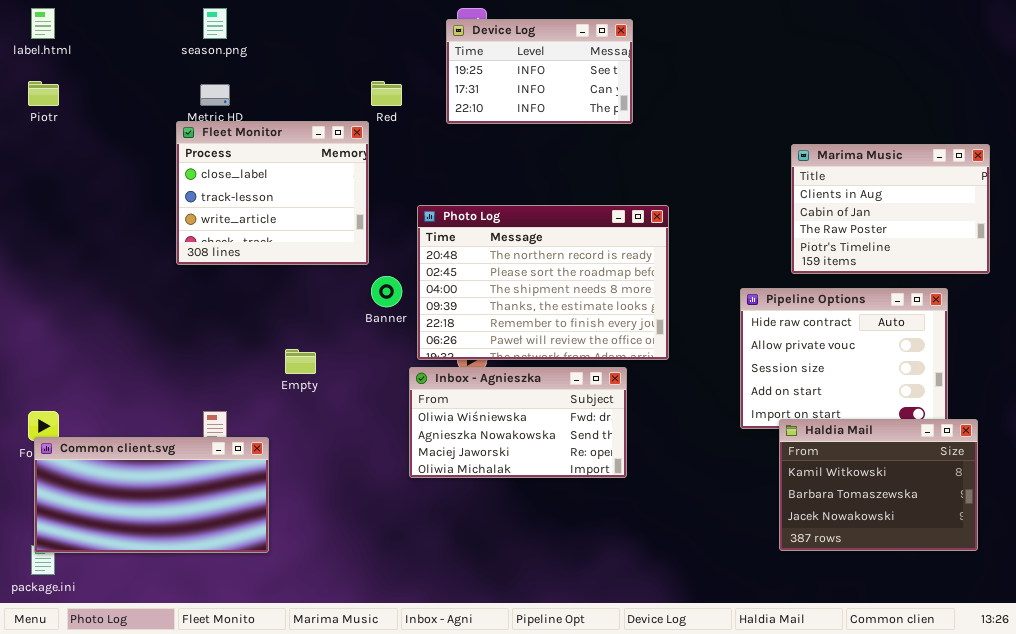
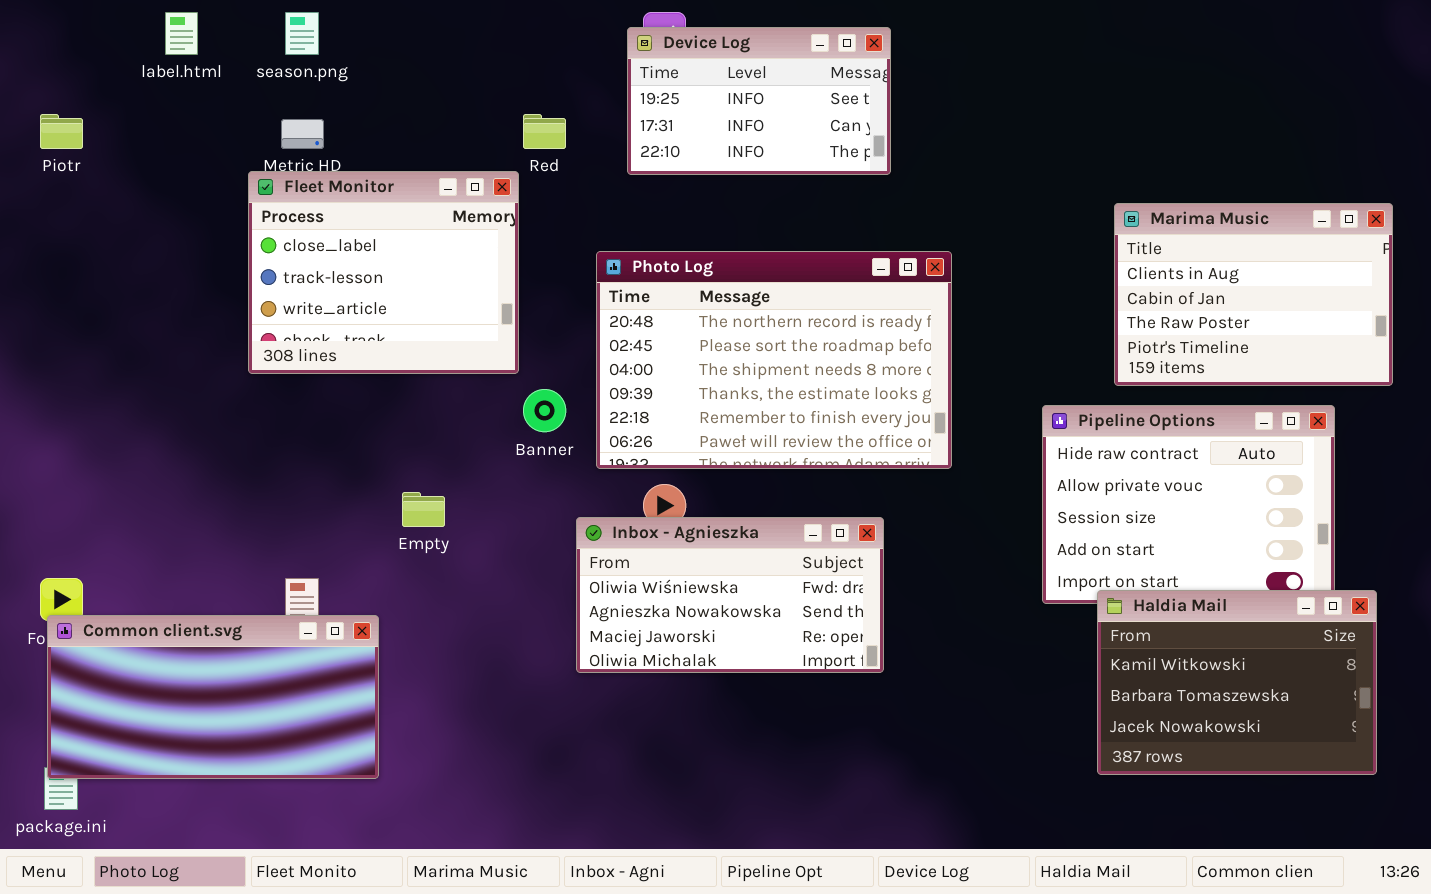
label.html: [31,8,55,39] -> [165,12,198,55], moved
Photo Log: [417,205,669,360] -> [596,251,952,469], moved

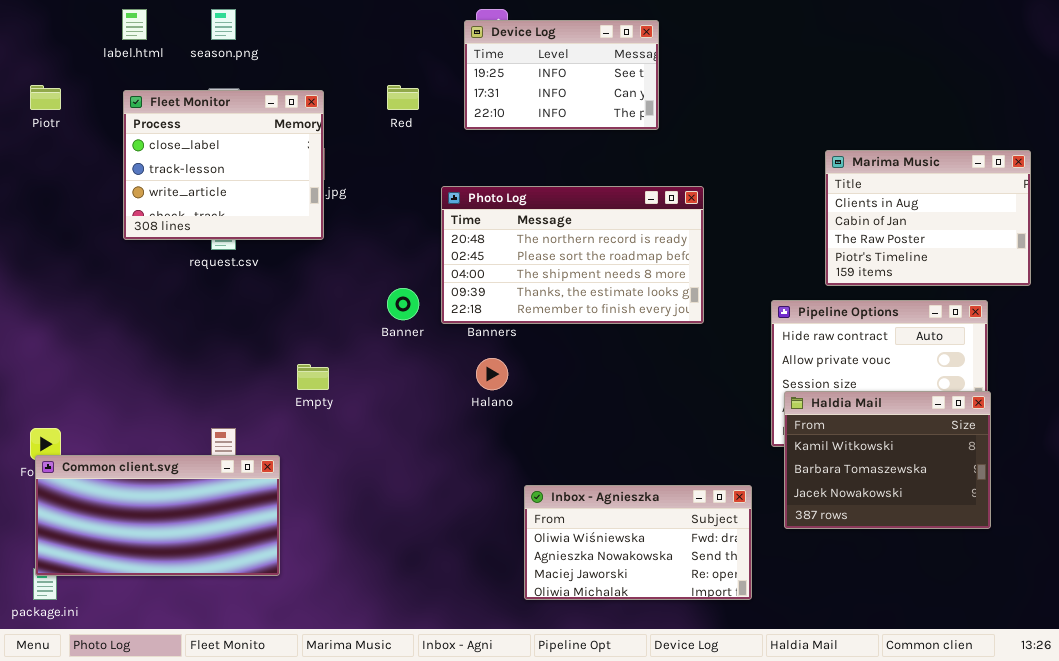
Fleet Monitor: [248,171,519,374] -> [123,90,324,240], moved
Photo Log: [596,251,952,469] -> [441,186,704,324], resized
Inbox - Agnieszka: [576,517,884,673] -> [524,485,752,600], moved
Haldia Mail: [1097,590,1377,775] -> [784,391,991,529], moved

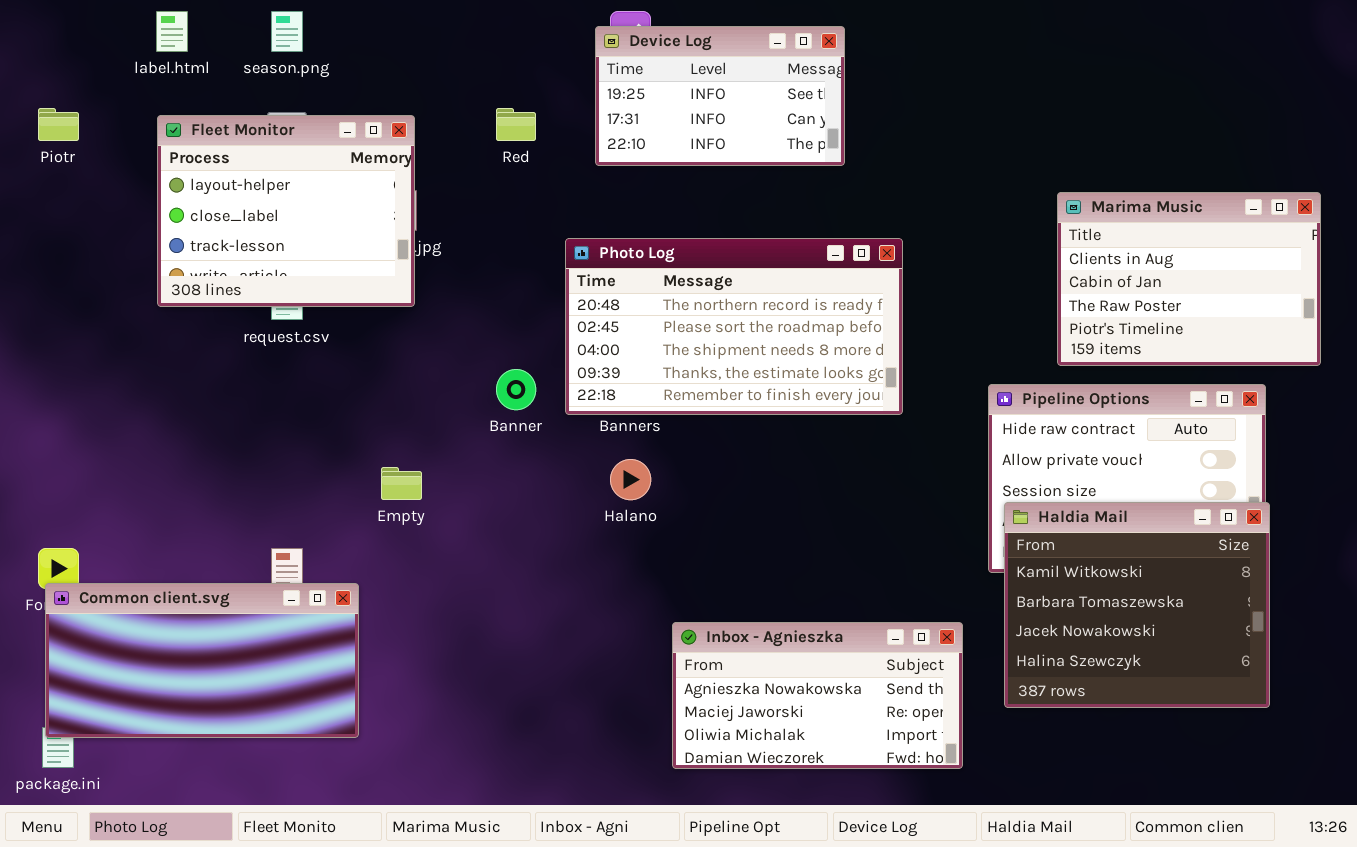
Fleet Monitor: [123,90,324,240] -> [157,115,415,307], scrolled up 1 row
Haldia Mail: [784,391,991,529] -> [1004,502,1270,708], resized
Inbox - Agnieszka: [524,485,752,600] -> [672,622,963,769], scrolled down 1 row

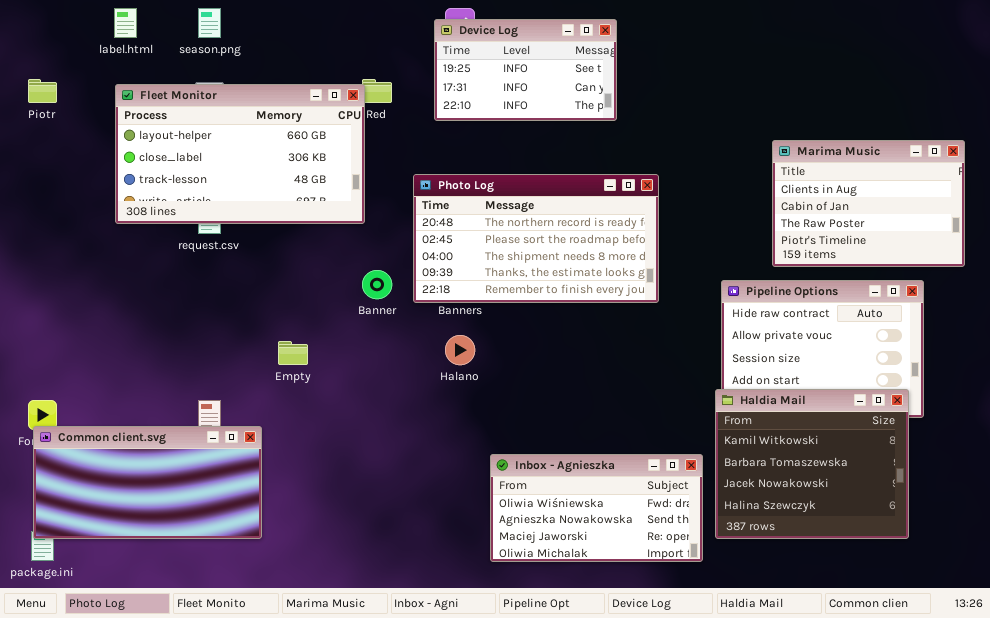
Fleet Monitor: [157,115,415,307] -> [115,84,365,224], resized
Haldia Mail: [1004,502,1270,708] -> [715,389,909,539], moved
Inbox - Agnieszka: [672,622,963,769] -> [490,454,703,562], scrolled up 1 row

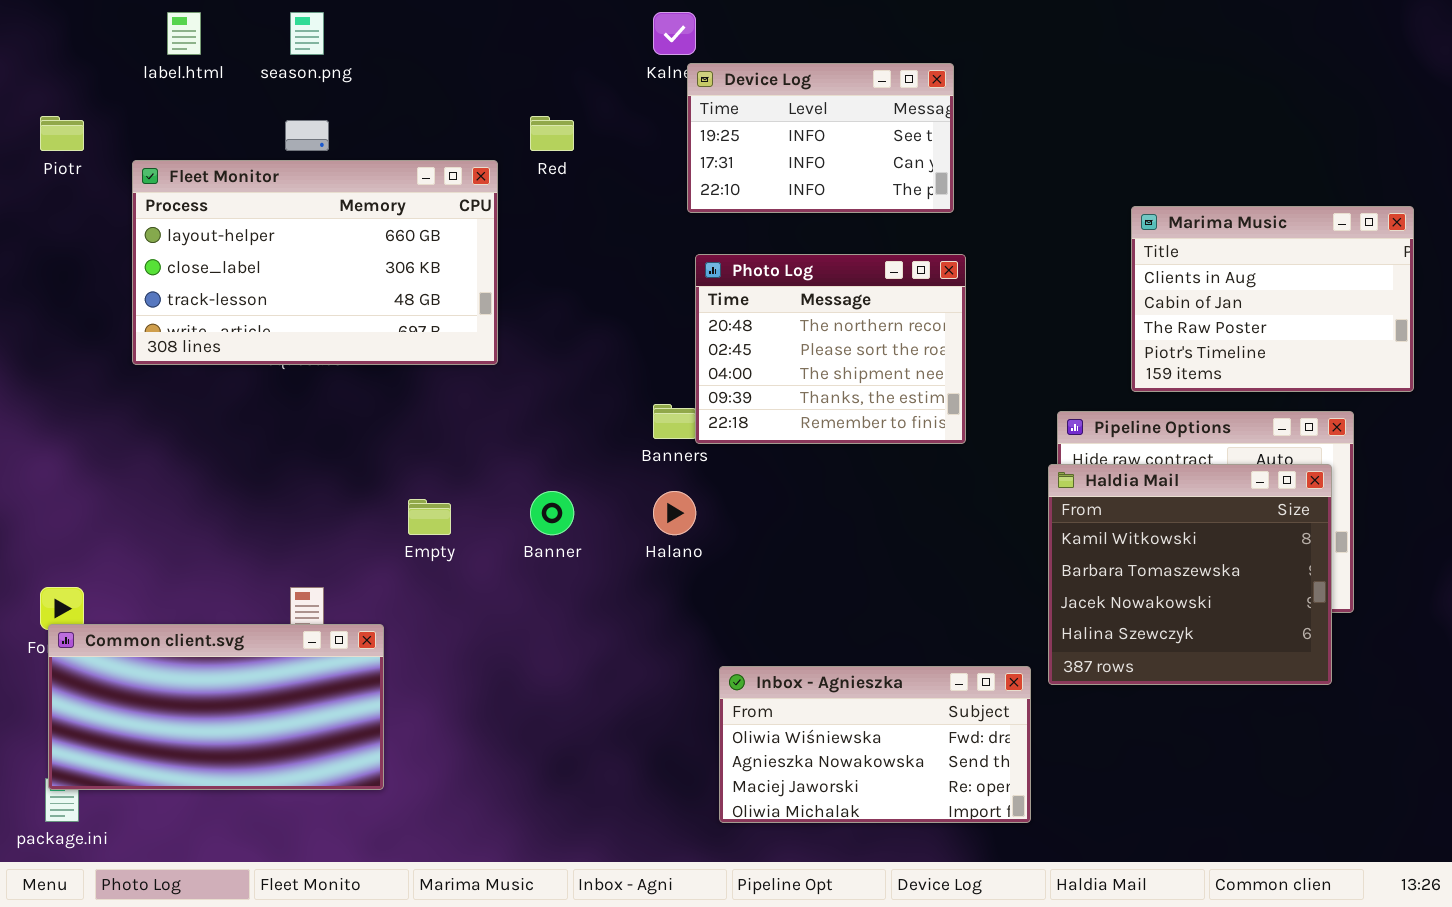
Device Log: [434,19,617,121] -> [687,63,954,213], moved
Fleet Monitor: [115,84,365,224] -> [132,160,498,365], moved
Photo Log: [413,174,659,303] -> [695,254,966,444], resized
Banner: [362,270,392,299] -> [530,491,574,535], moved
Haldia Mail: [715,389,909,539] -> [1048,464,1332,685], moved

